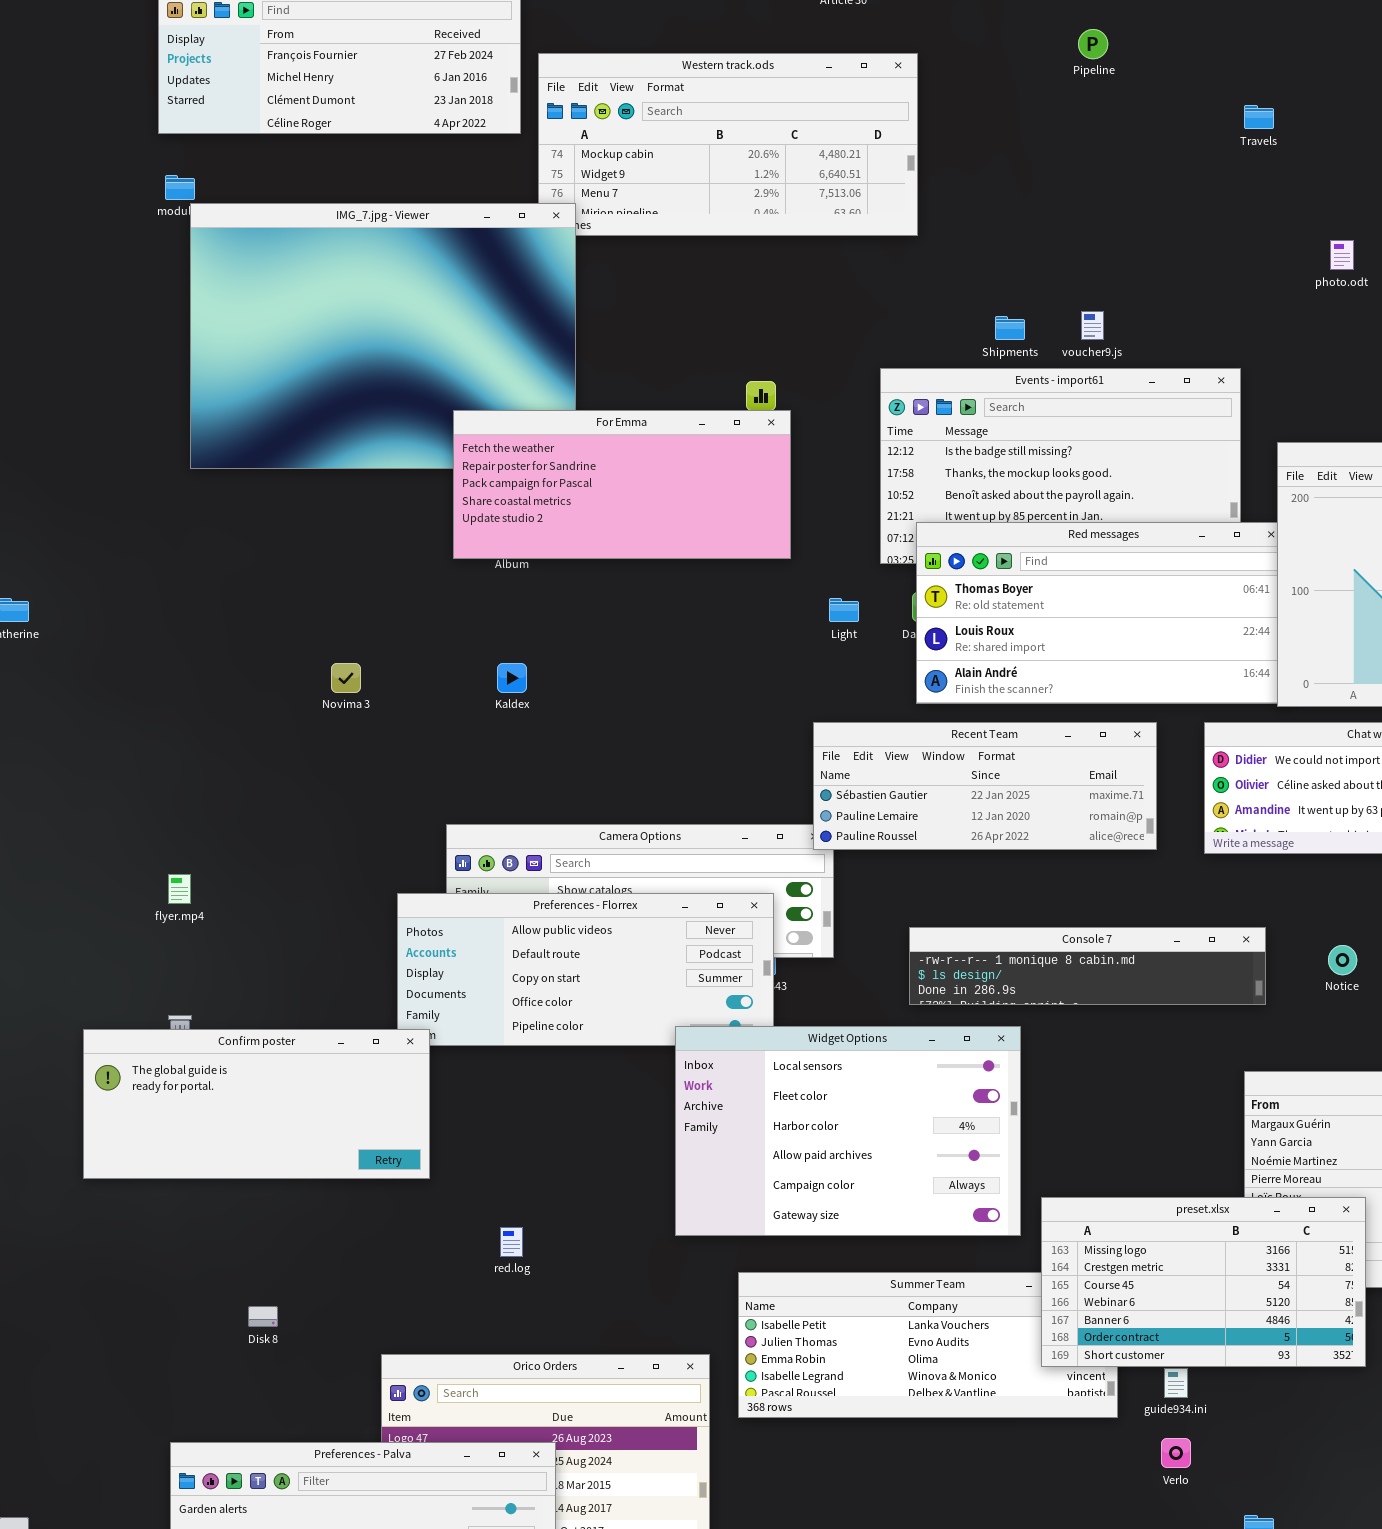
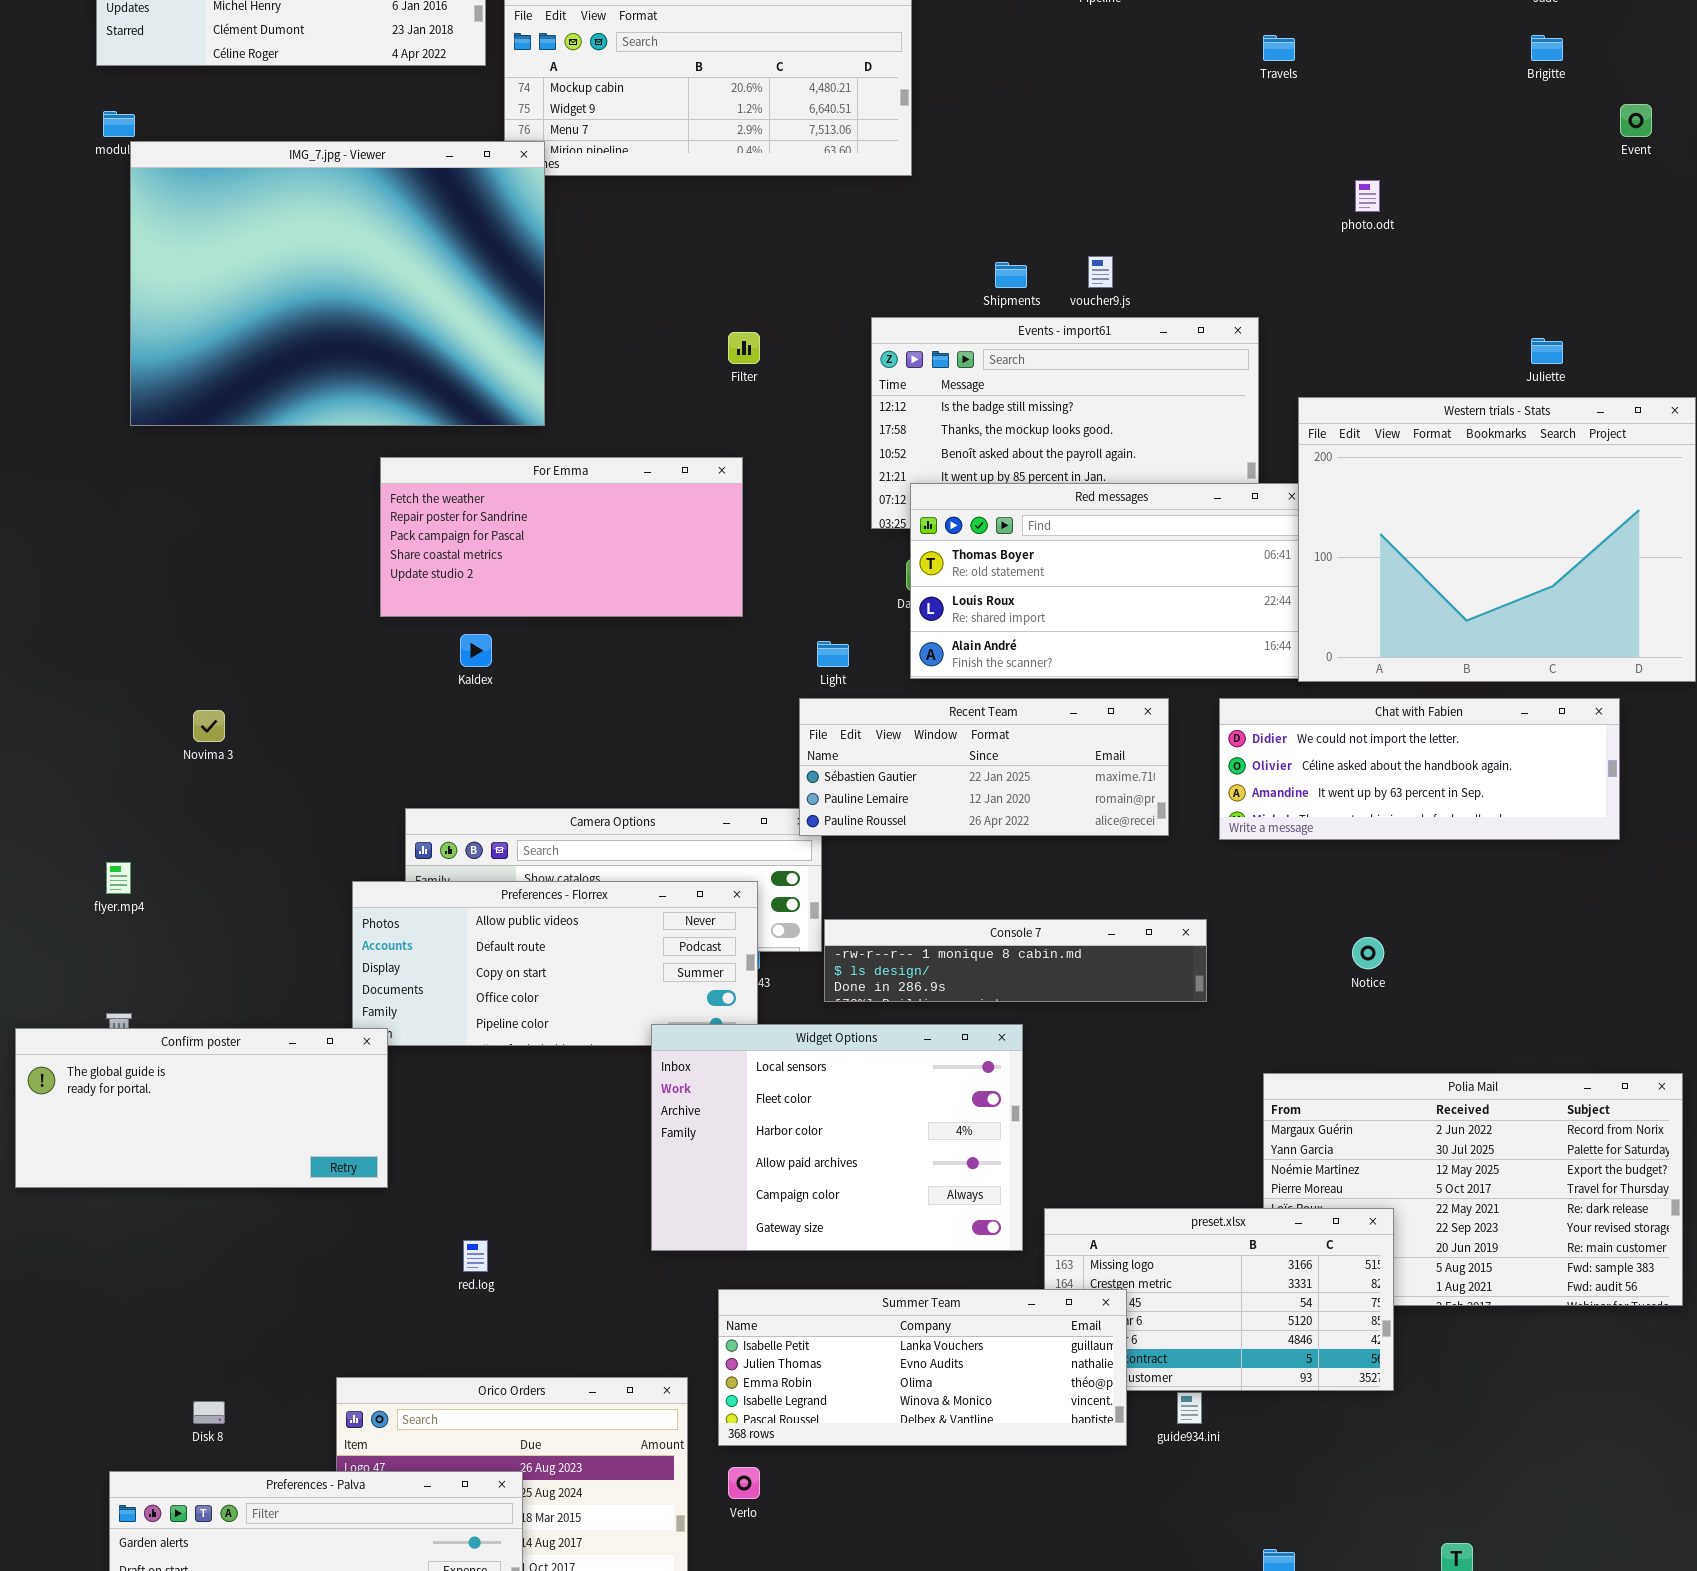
For Emma: [453,410,791,559] -> [380,457,743,617], moved
Light: [829,598,859,622] -> [817,641,849,667], moved
Novima 3: [331,663,361,693] -> [193,710,225,742], moved
Console 7: [909,927,1266,1005] -> [824,919,1207,1002], moved
Summer Team: [738,1272,1118,1418] -> [718,1289,1127,1446], raised
Disk 8: [248,1306,278,1327] -> [193,1401,225,1424], moved
Verlo: [1161,1438,1191,1468] -> [728,1467,760,1499], moved

